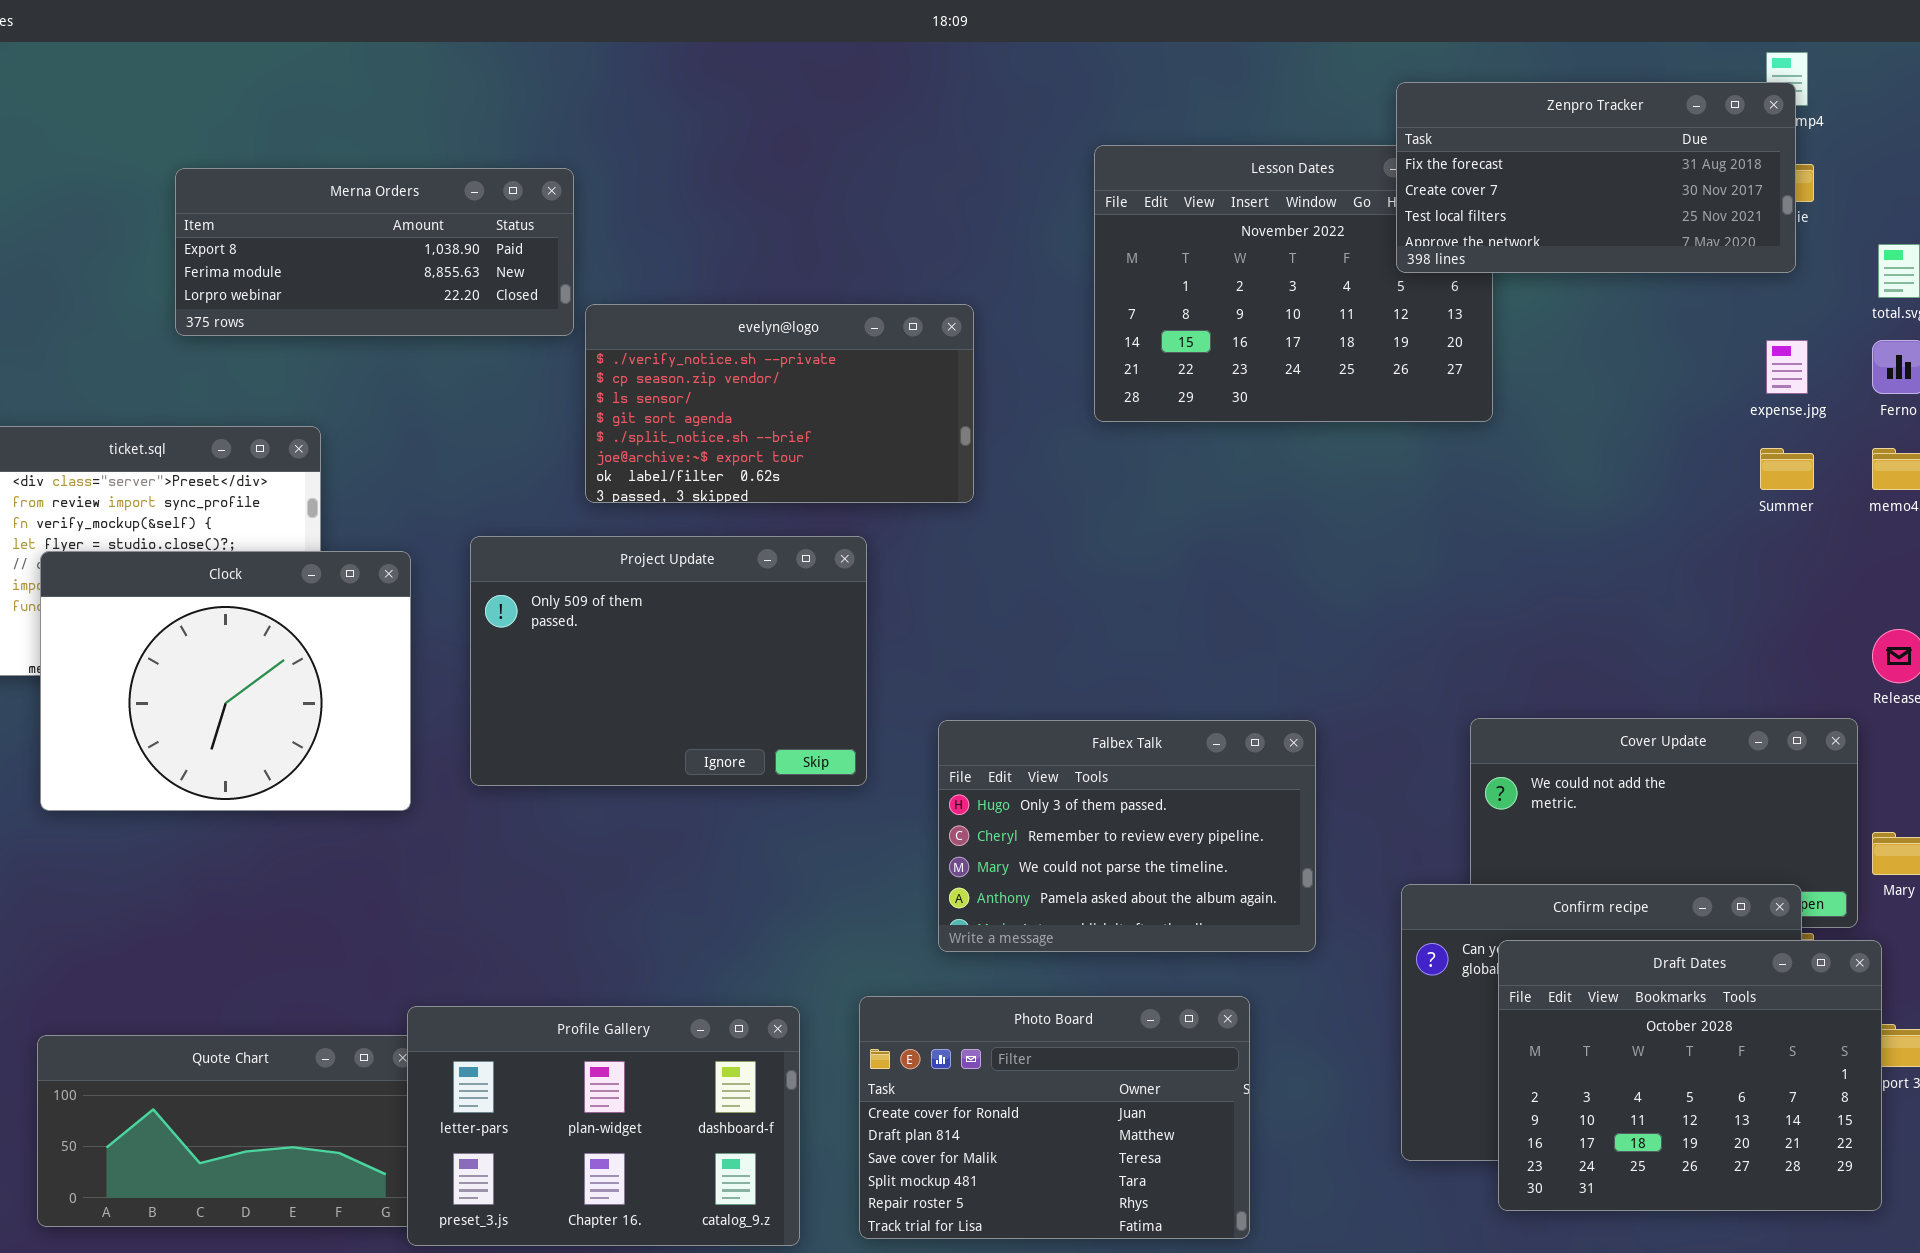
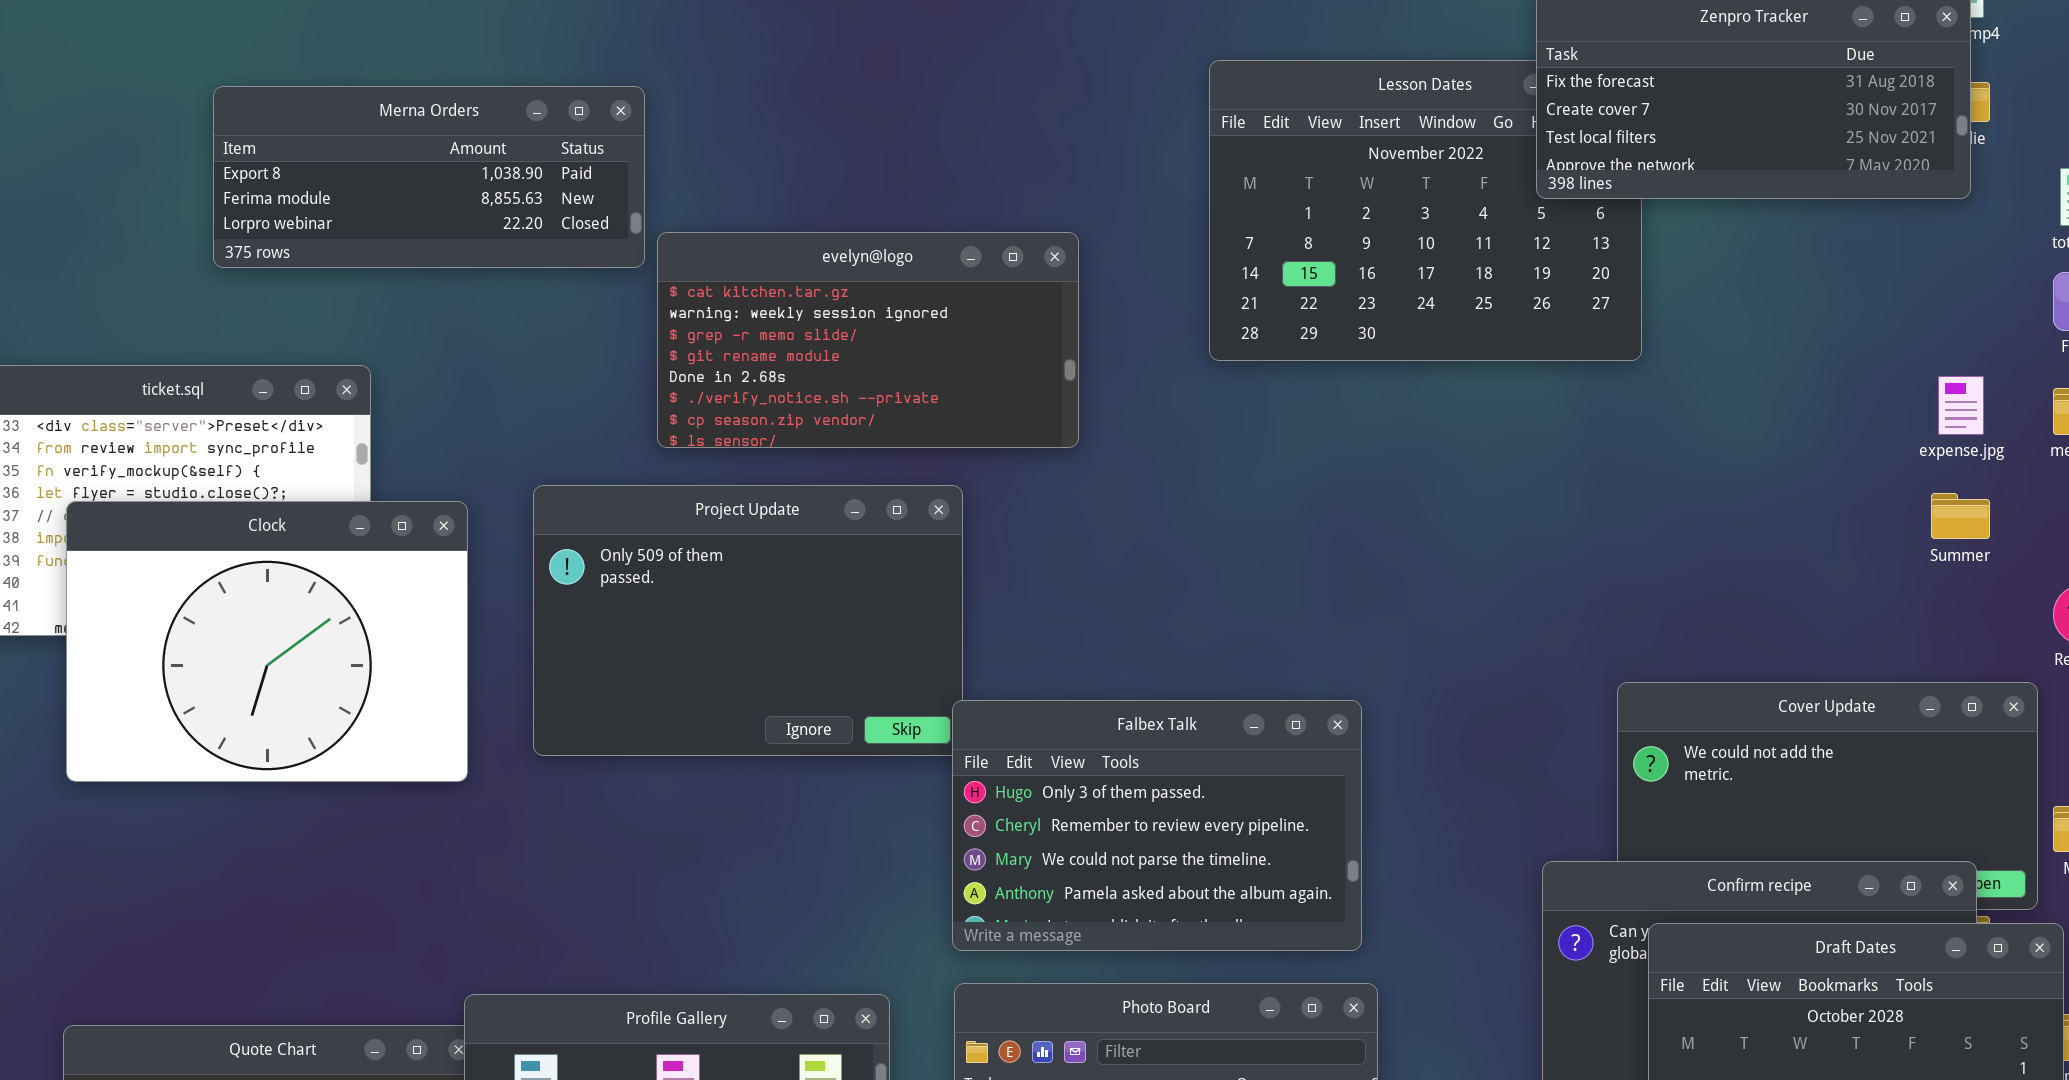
evelyn@logo: [585,304,974,503] -> [657,232,1079,448], scrolled up 5 rows
expense.jpg: [1766,340,1808,394] -> [1938,376,1984,435], moved
Summer: [1760,448,1814,490] -> [1931,493,1990,539], moved
Falbex Talk: [938,720,1316,952] -> [952,700,1362,951], moved

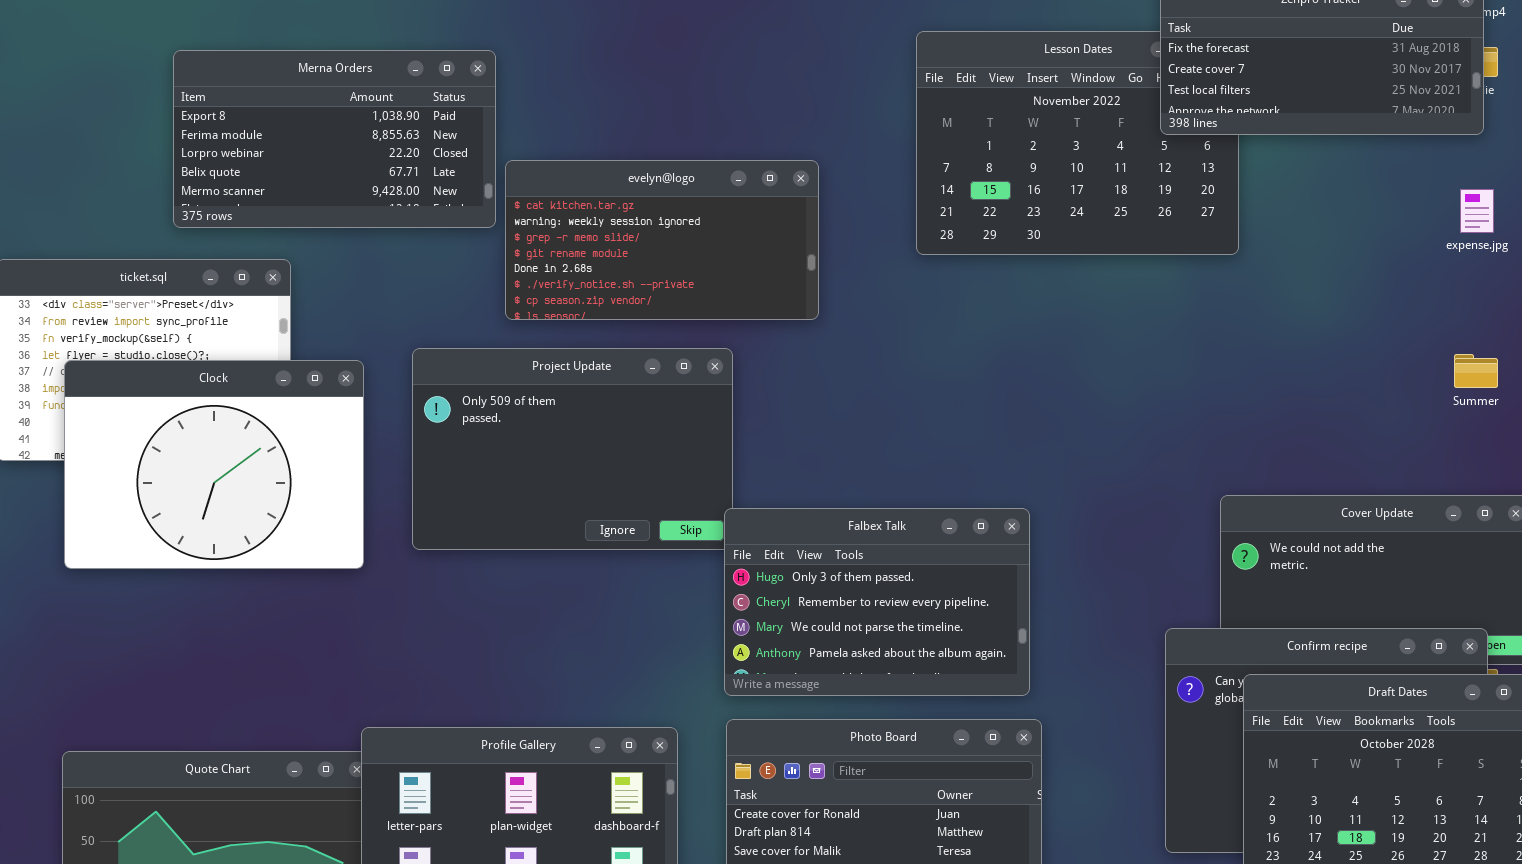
Merna Orders: [213,86,645,268] -> [173,50,496,228], resized
expense.jpg: [1938,376,1984,435] -> [1460,189,1494,233], moved

